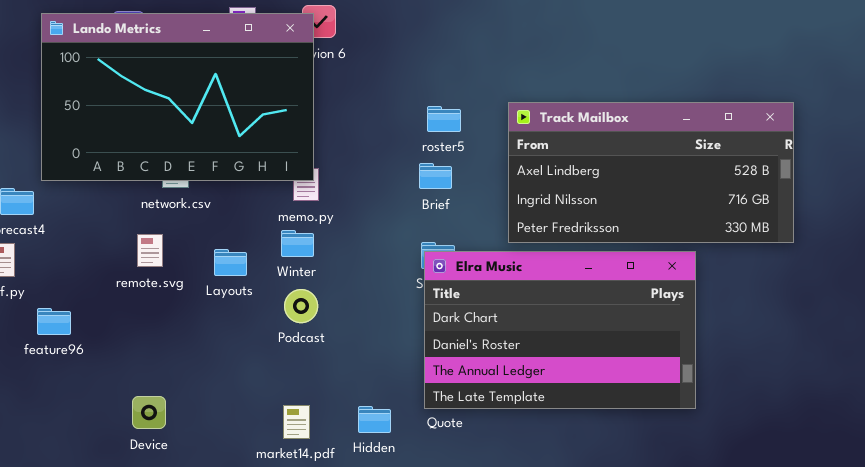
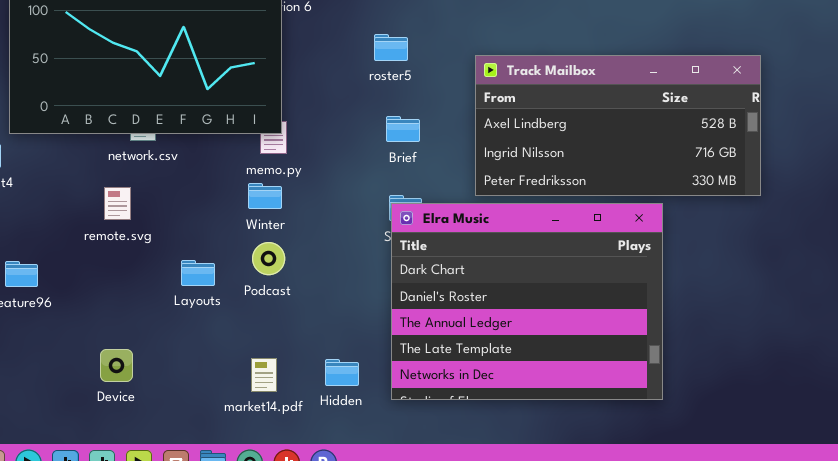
roster5: [427,106,461,132] -> [374,34,408,61], moved
Layouts: [214,249,247,276] -> [181,260,215,286], moved
Elra Music: [424,251,696,409] -> [391,203,663,400], resized

